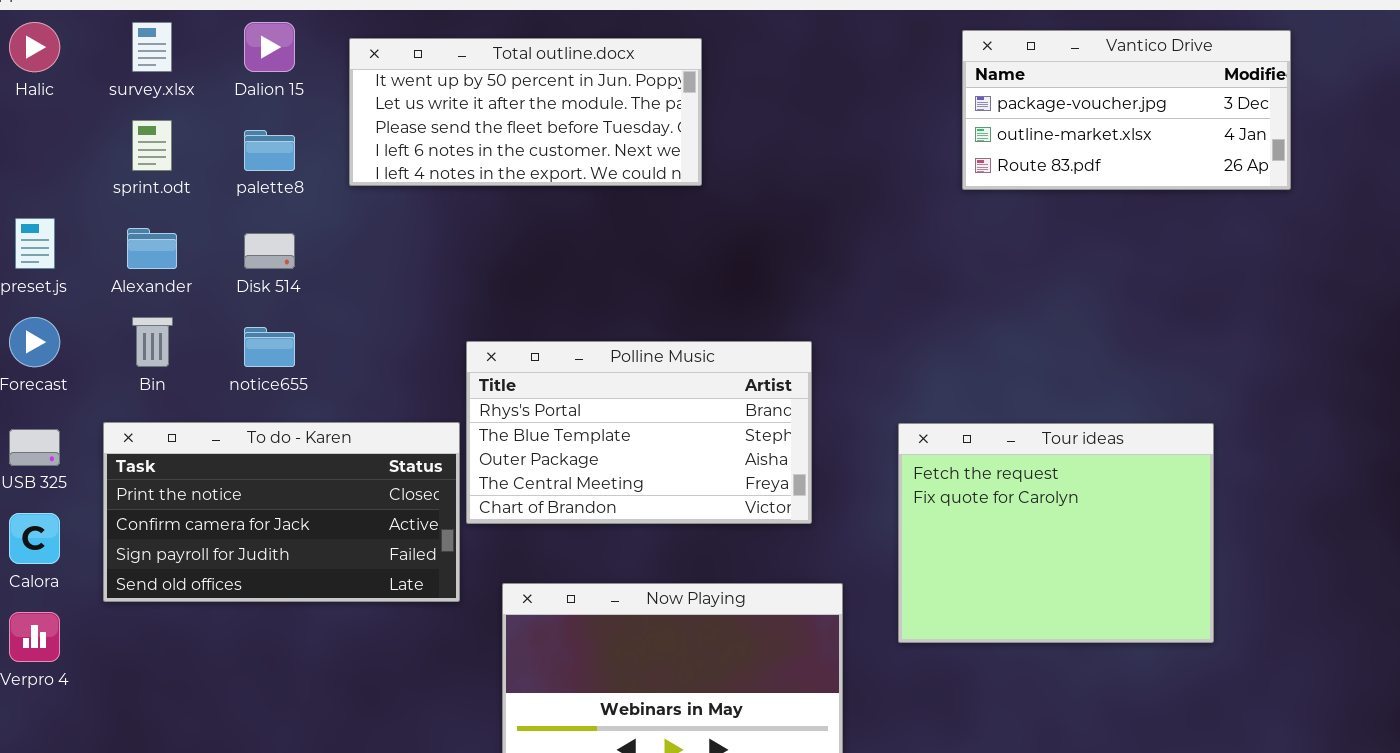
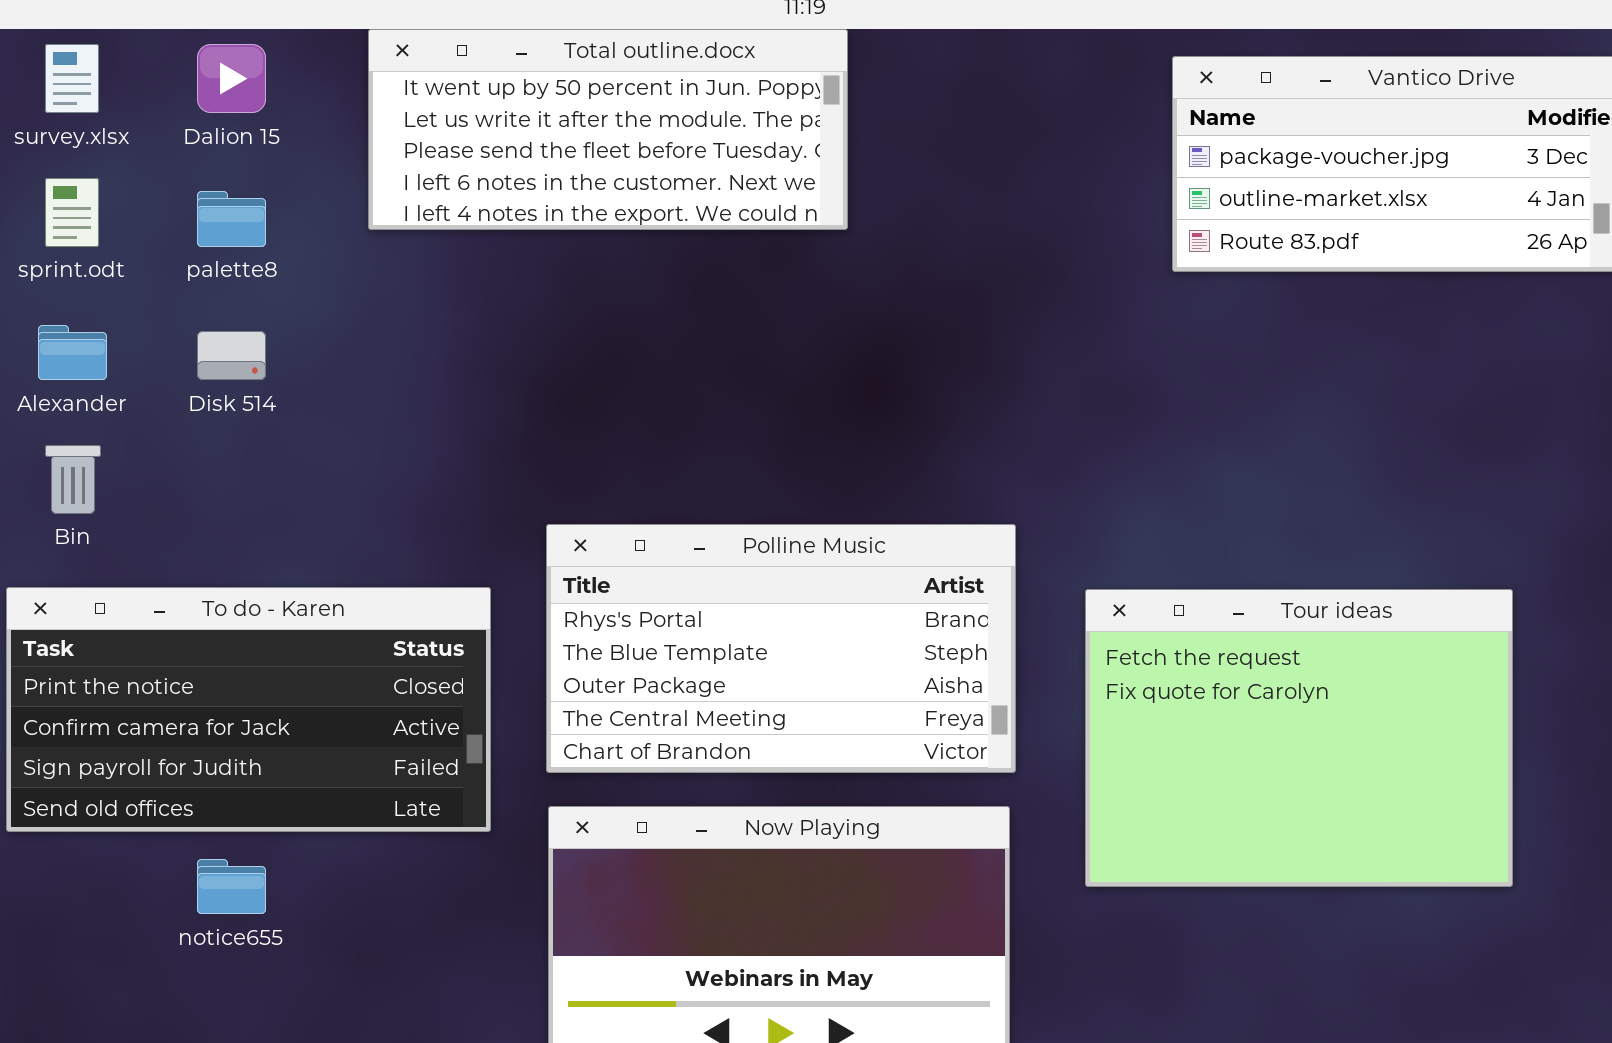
Total outline.docx: [349,38,702,186] -> [368,29,848,230], moved
notice655: [244,327,295,367] -> [197,859,266,914], moved
Polline Music: [466,341,812,524] -> [546,524,1016,773], moved

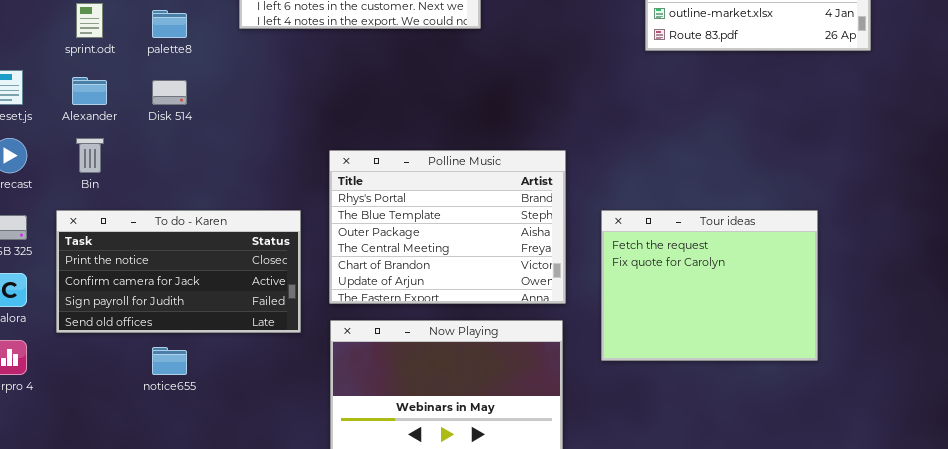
Polline Music: [546,524,1016,773] -> [329,150,566,304], resized

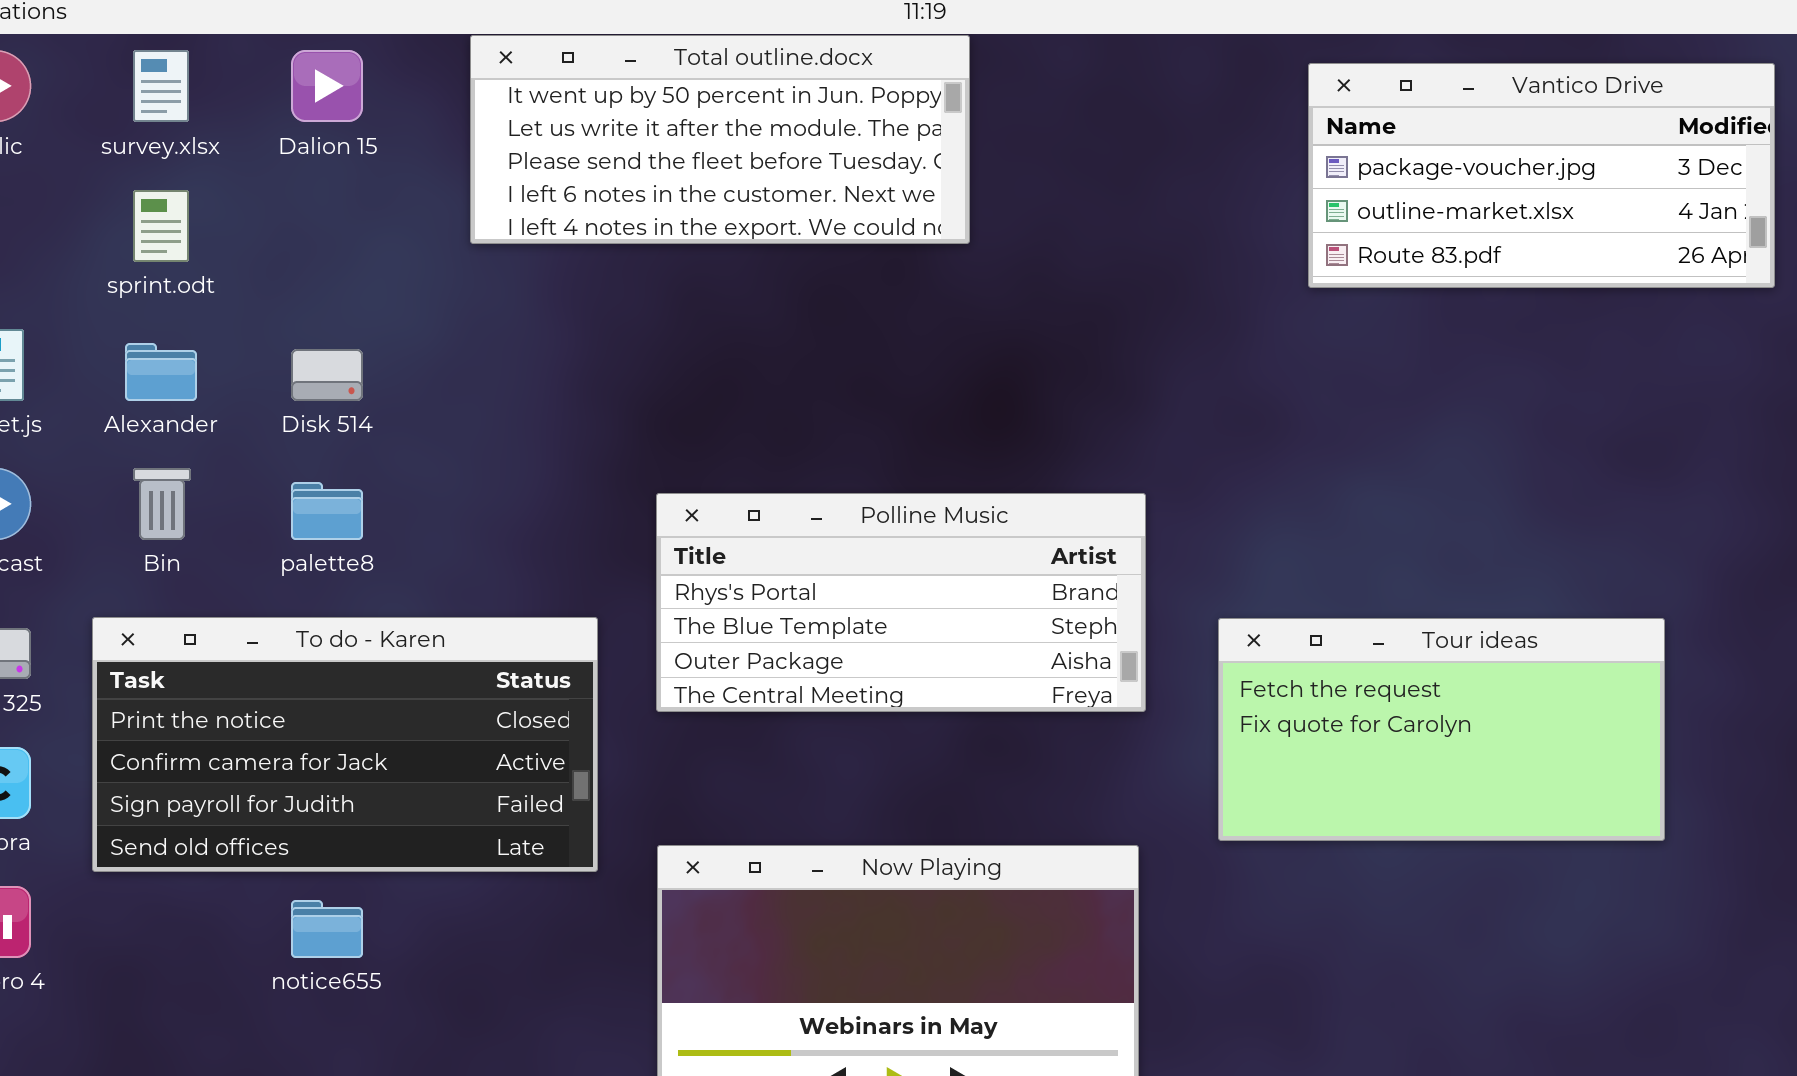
palette8: [152,10,187,38] -> [291,482,363,540], moved
Polline Music: [329,150,566,304] -> [656,493,1146,712], resized
Tour ideas: [601,210,818,361] -> [1218,618,1665,841], resized

